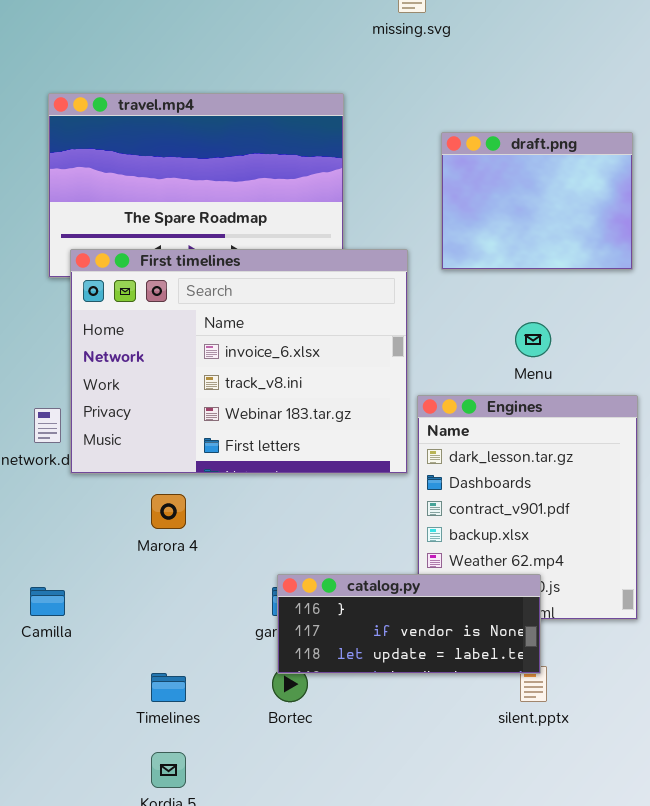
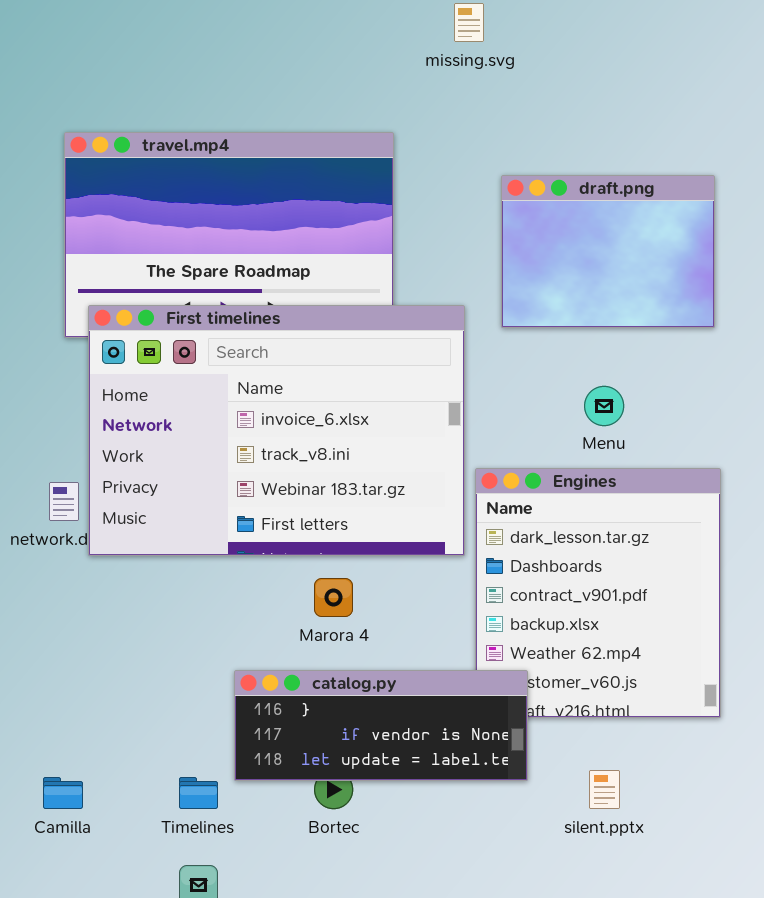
Marora 4: [151,494,186,529] -> [314,578,353,617], moved
catalog.py: [277,574,541,674] -> [234,670,528,781], moved
Camilla: [30,587,65,616] -> [43,777,83,809], moved

